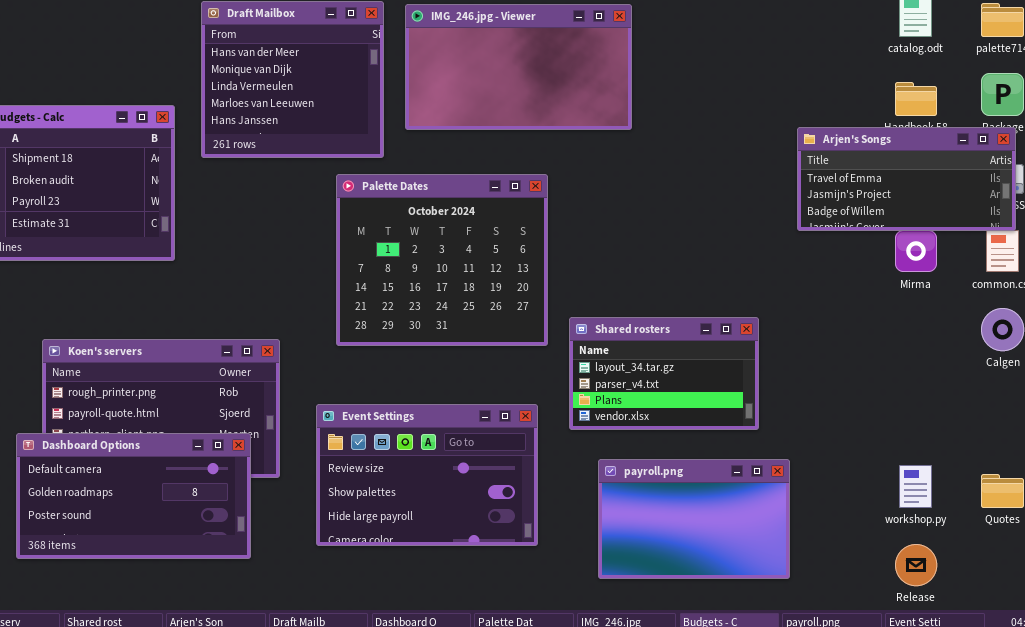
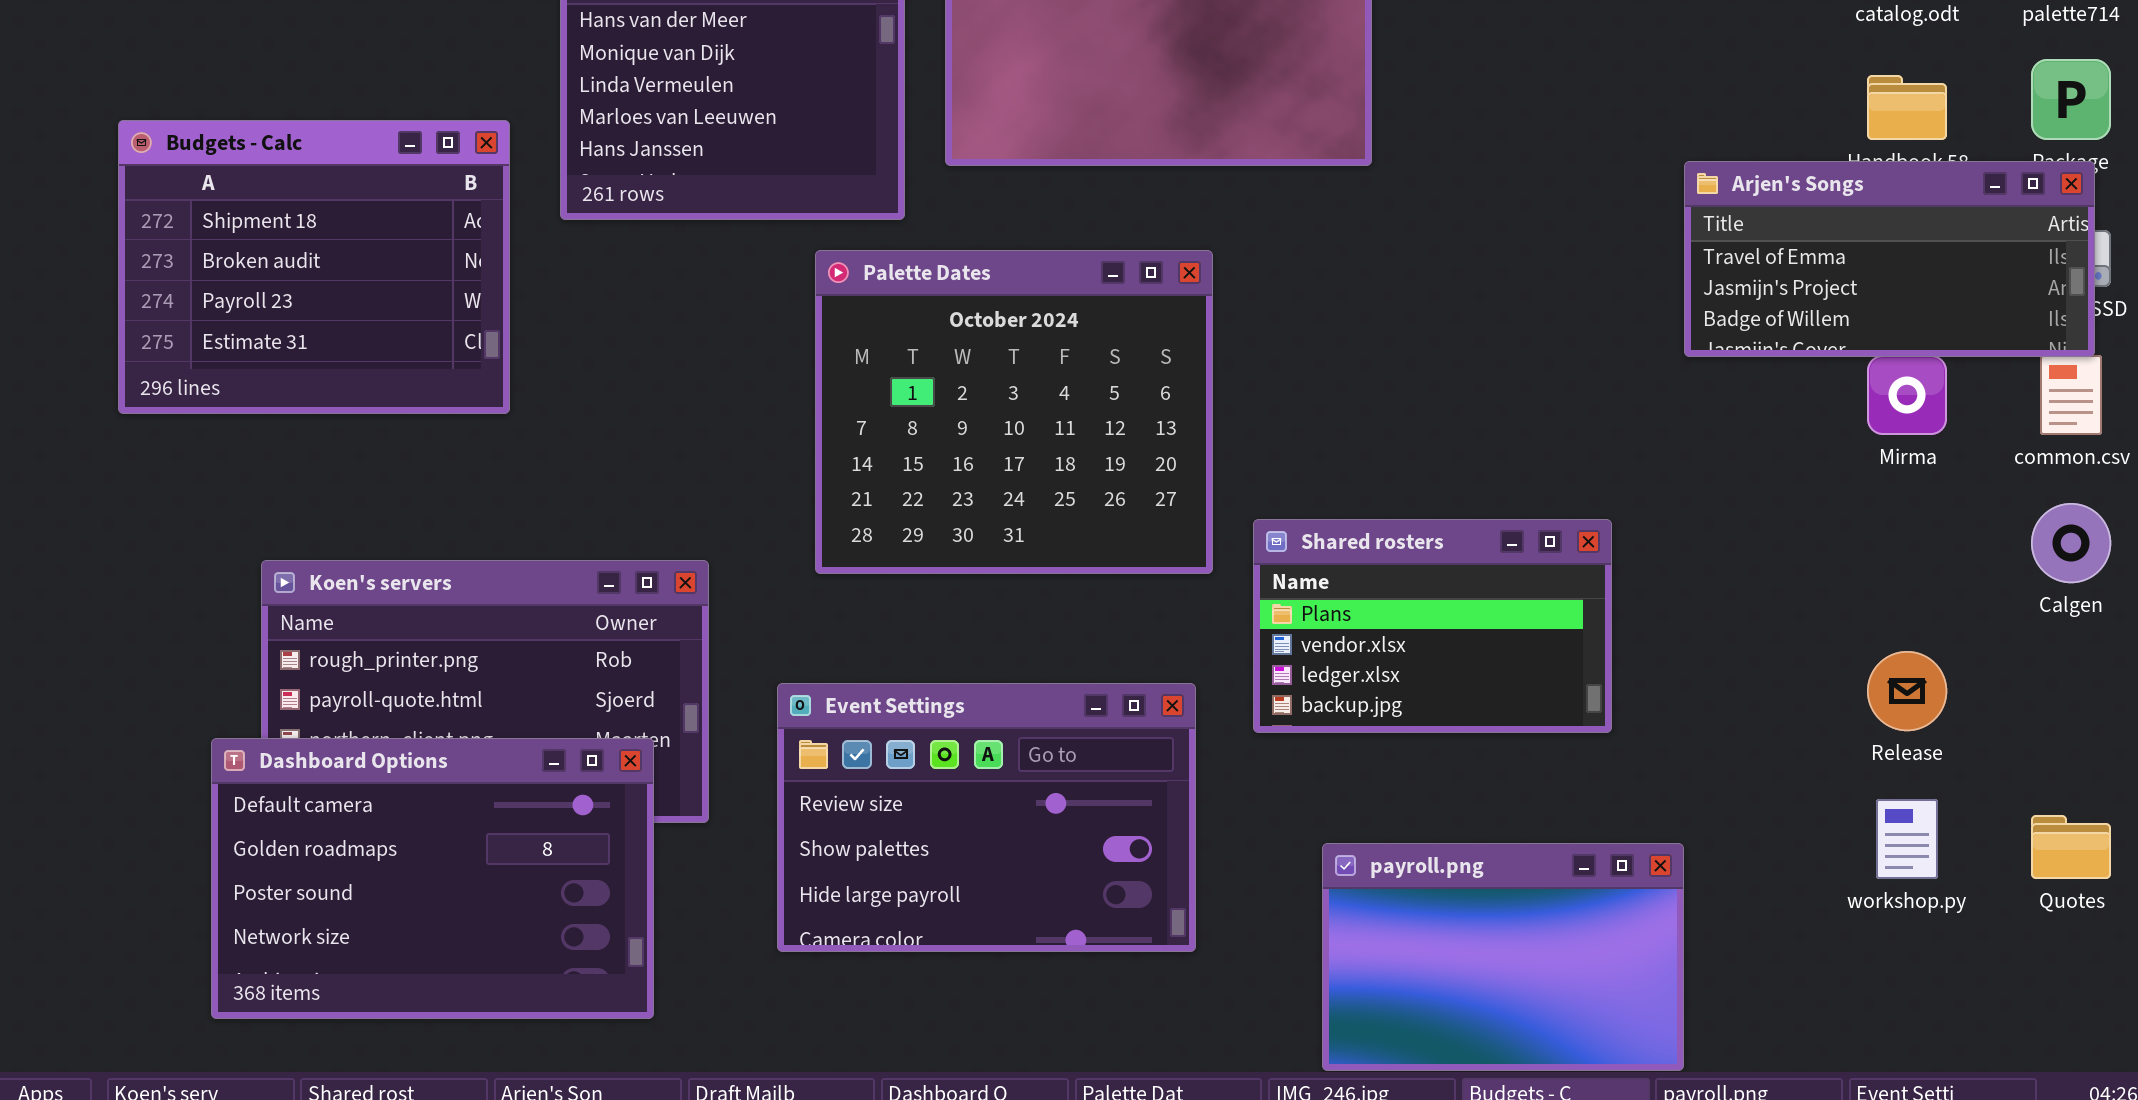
Shared rosters: [569,317,759,430] -> [1253,519,1612,733], scrolled down 2 rows
Dashboard Options: [16,433,251,559] -> [211,738,654,1019], resized
payroll.png: [598,459,790,579] -> [1322,843,1684,1071], moved
Release: [895,544,937,586] -> [1867,651,1947,731], moved

